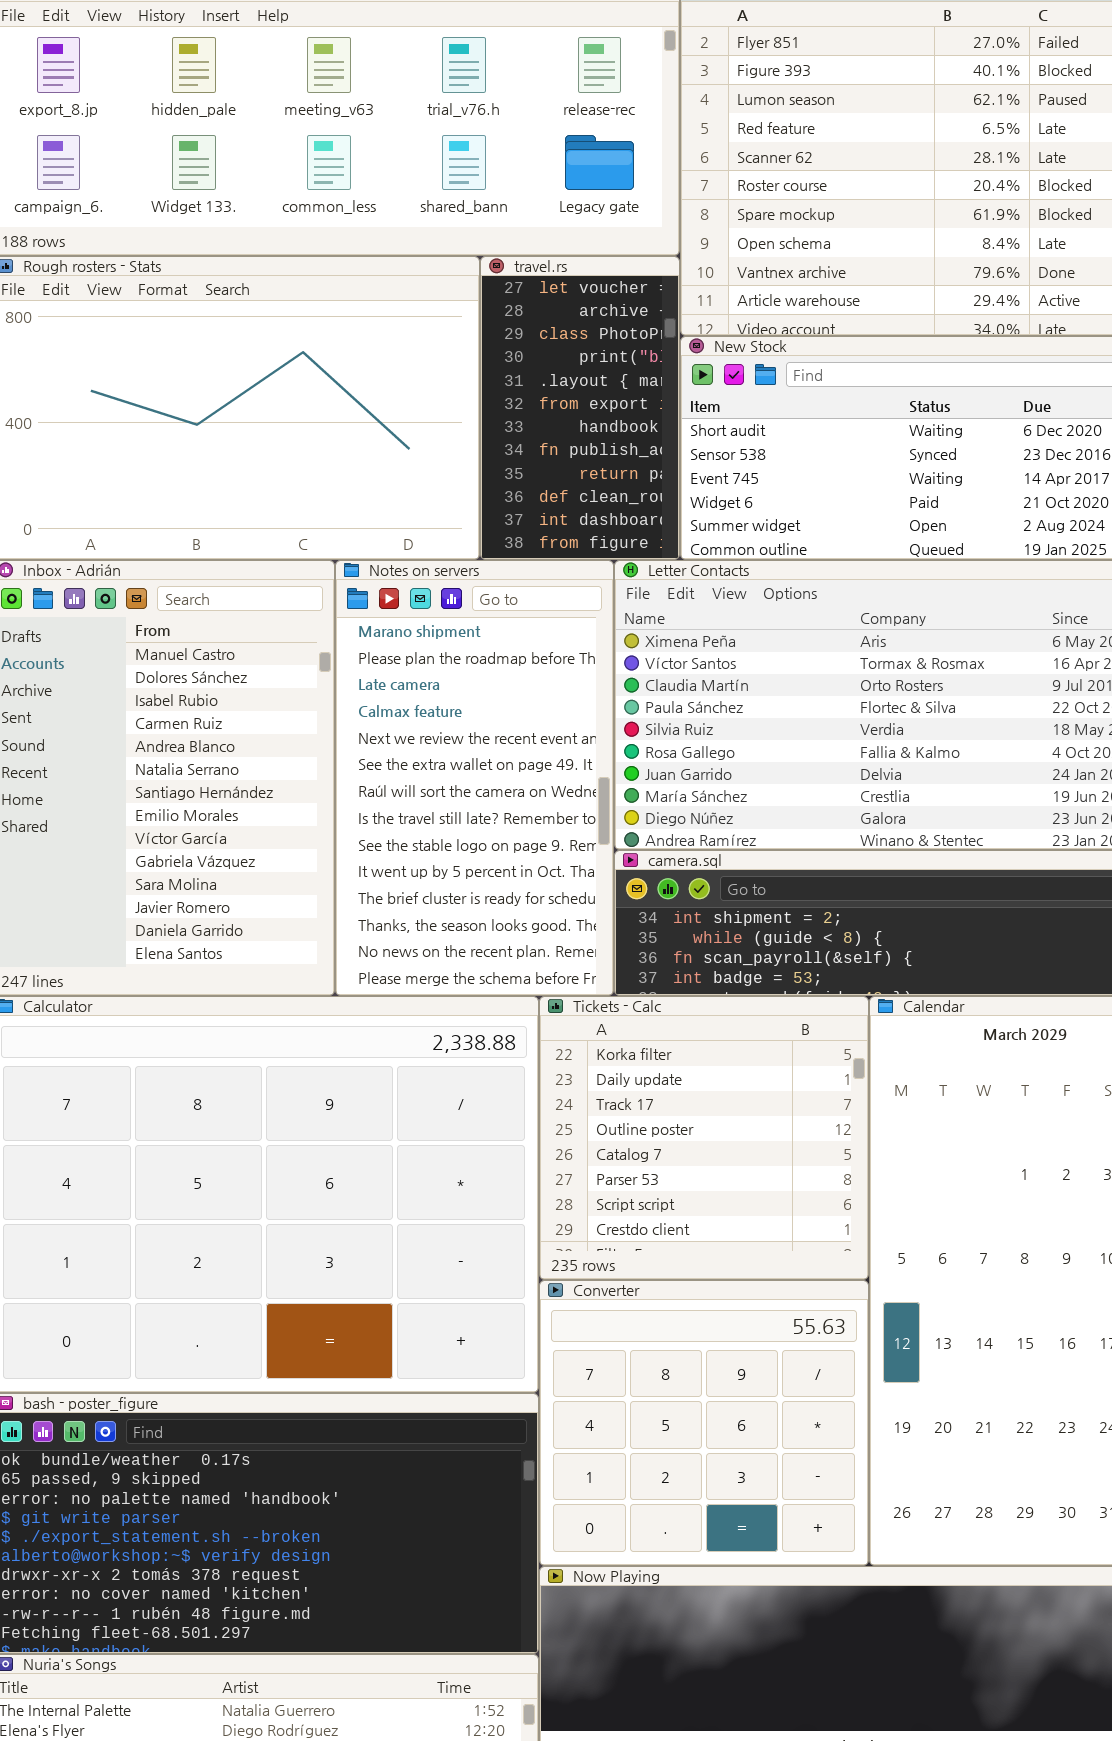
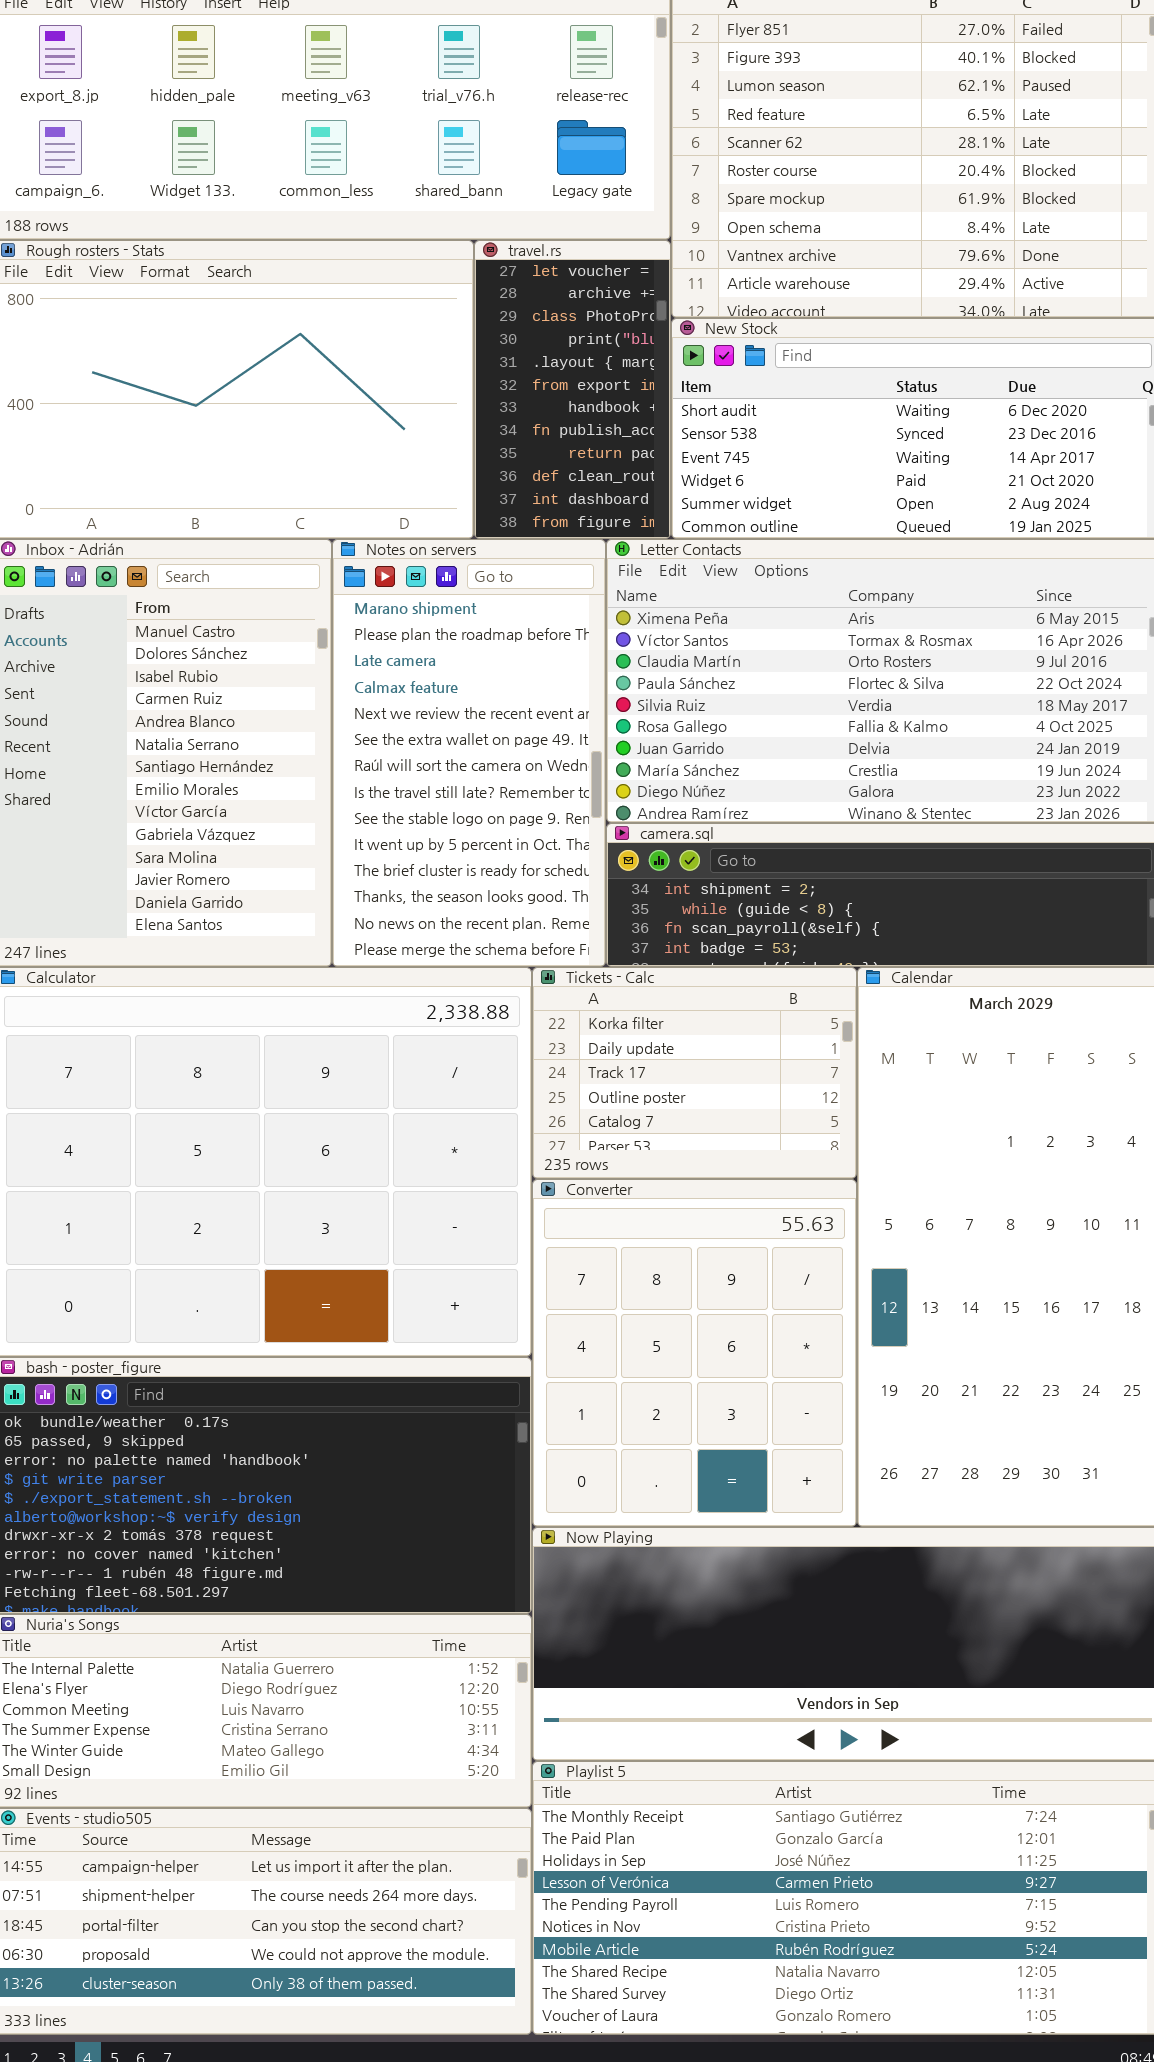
Tickets - Calc: [539,996,869,1280] -> [532,967,857,1179], resized
Converter: [539,1280,869,1566] -> [532,1179,857,1527], resized

